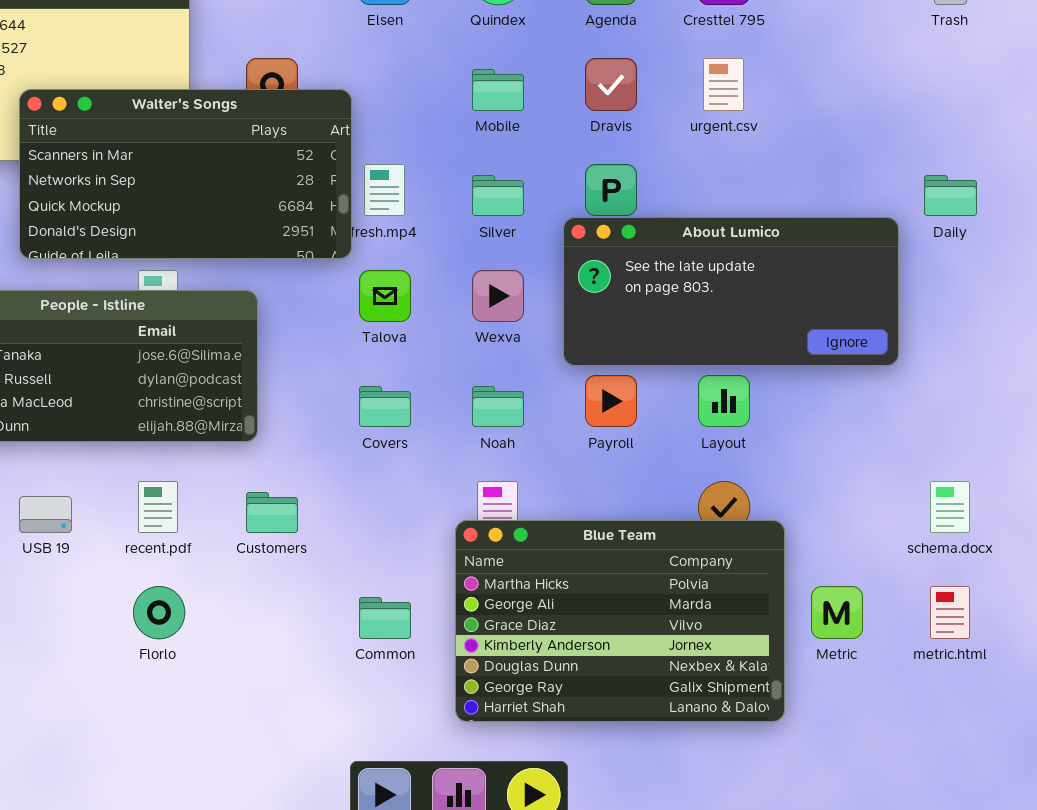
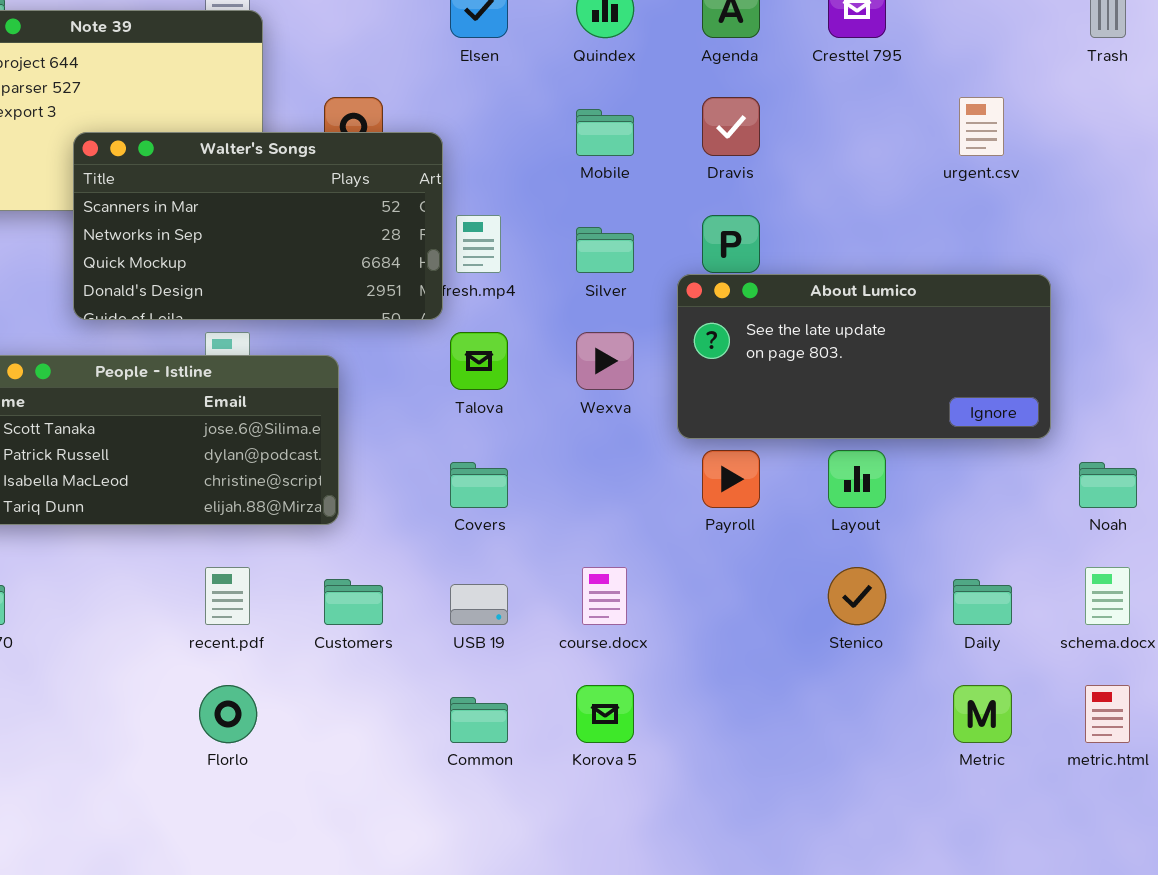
urgent.csv: [703,58,744,111] -> [959,97,1004,156], moved
Daily: [924,175,977,216] -> [953,579,1012,625], moved
Noah: [472,386,524,427] -> [1079,462,1137,508], moved
USB 19: [19,496,72,533] -> [450,584,508,625], moved
Blue Team: [455,520,785,722] -> none, closed

